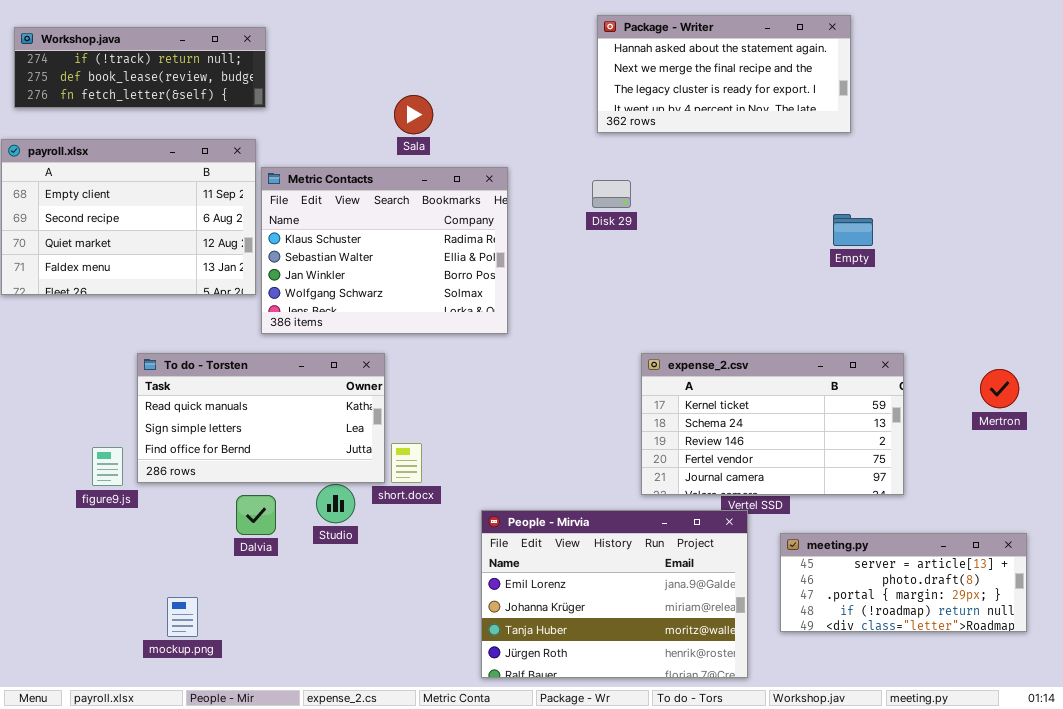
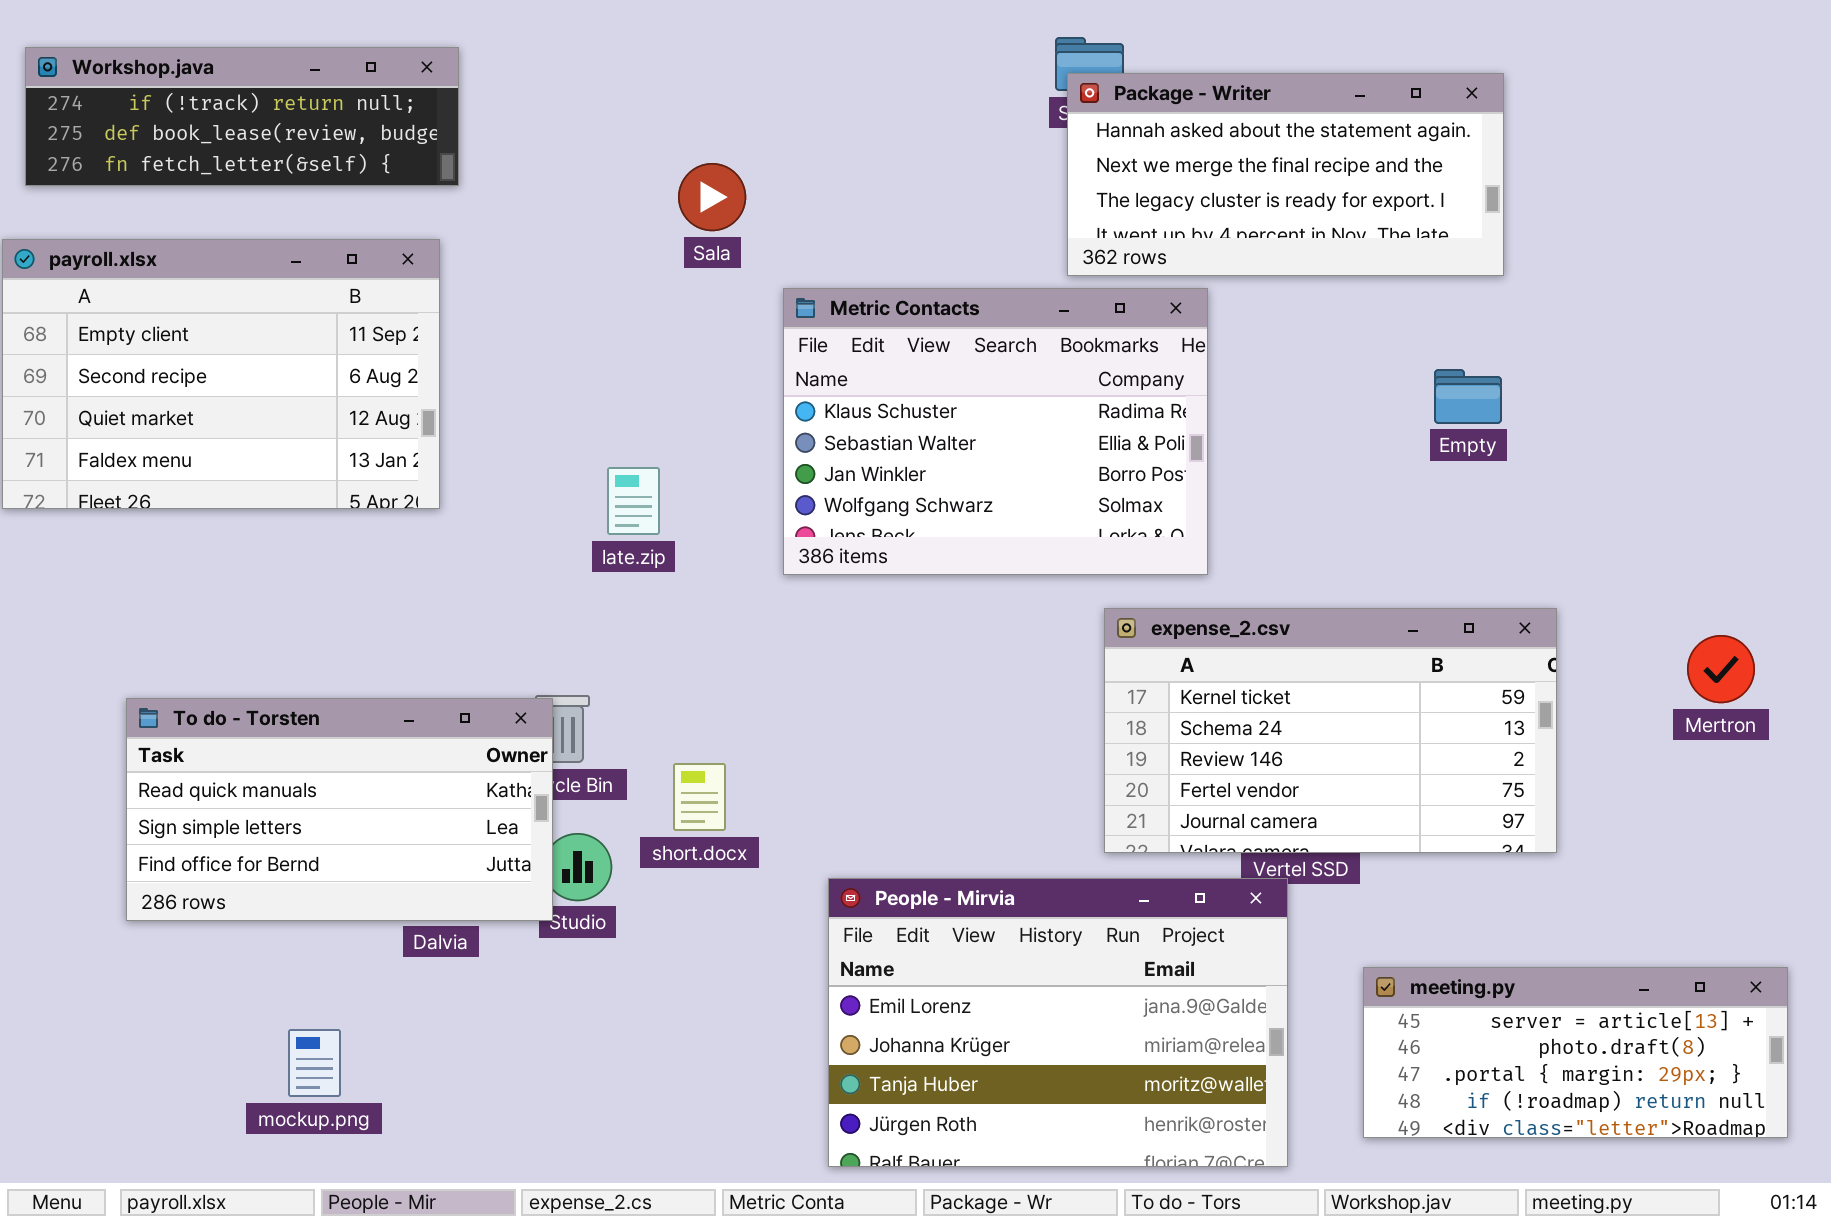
Package - Writer: [597,15,851,133] -> [1067,73,1504,276], moved
Metric Contacts: [261,167,508,334] -> [783,288,1208,575], moved
To do - Torsten: [137,353,385,483] -> [126,698,553,921], moved
meeting.py: [780,533,1027,632] -> [1363,967,1788,1138], moved

